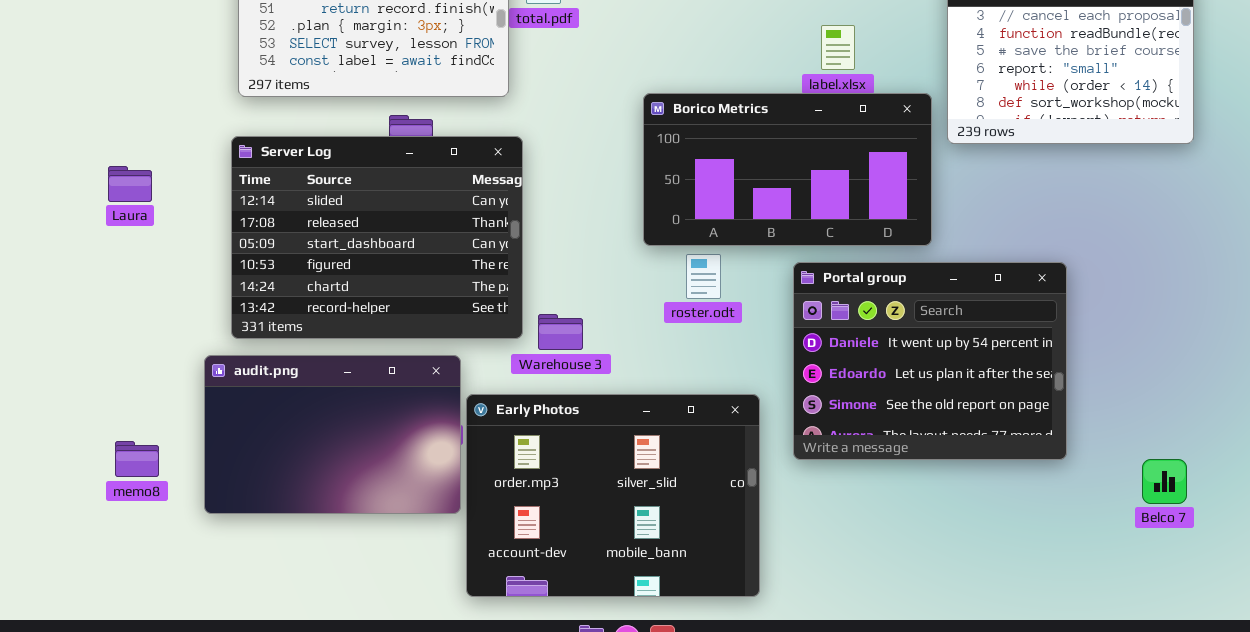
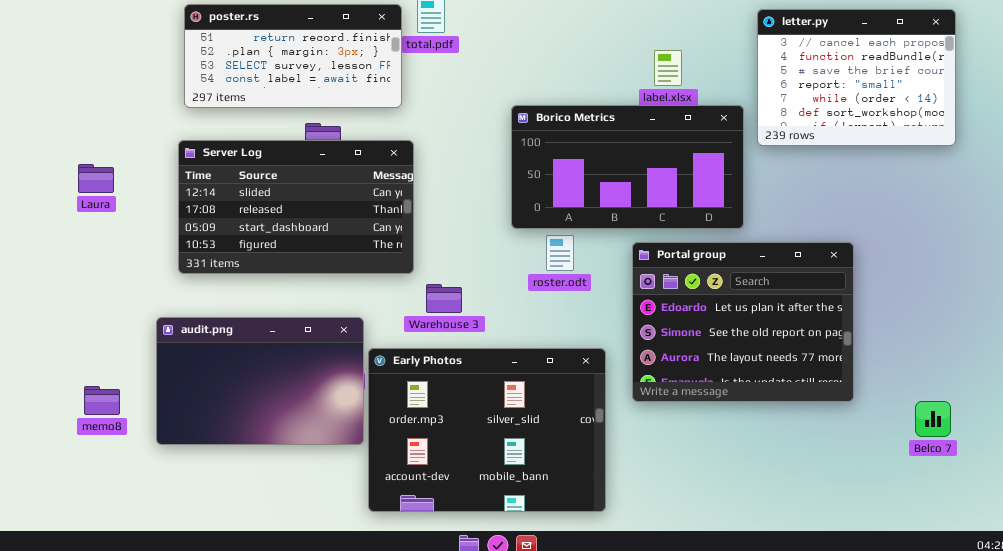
Server Log: [231,136,523,339] -> [178,140,414,274], resized
Portal group: [793,262,1067,460] -> [632,242,854,402], scrolled down 1 row

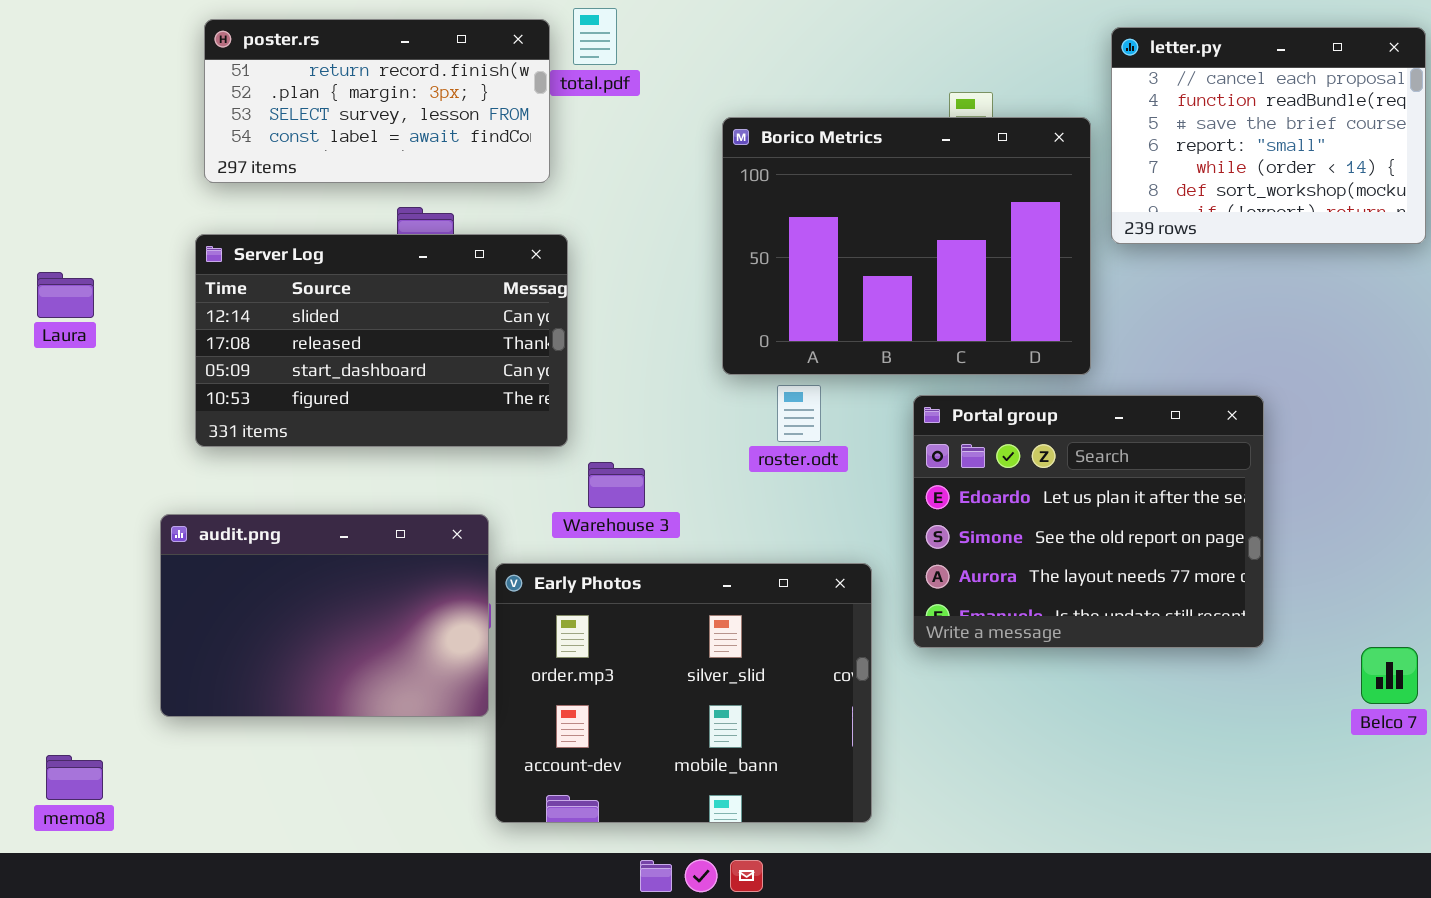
Borico Metrics: [511,105,744,229] -> [722,117,1091,375], resized
memo8: [84,386,120,415] -> [46,755,103,800], moved

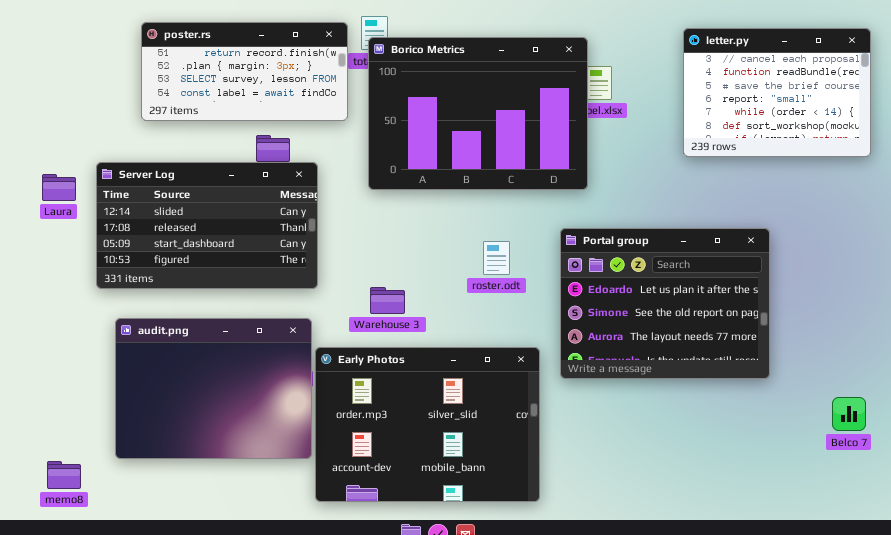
Borico Metrics: [722,117,1091,375] -> [368,37,588,190], moved
Server Log: [195,234,568,447] -> [96,162,318,289], moved
Portal group: [913,395,1264,648] -> [560,228,770,379], moved
audit.png: [160,514,489,717] -> [115,318,312,459], resized

